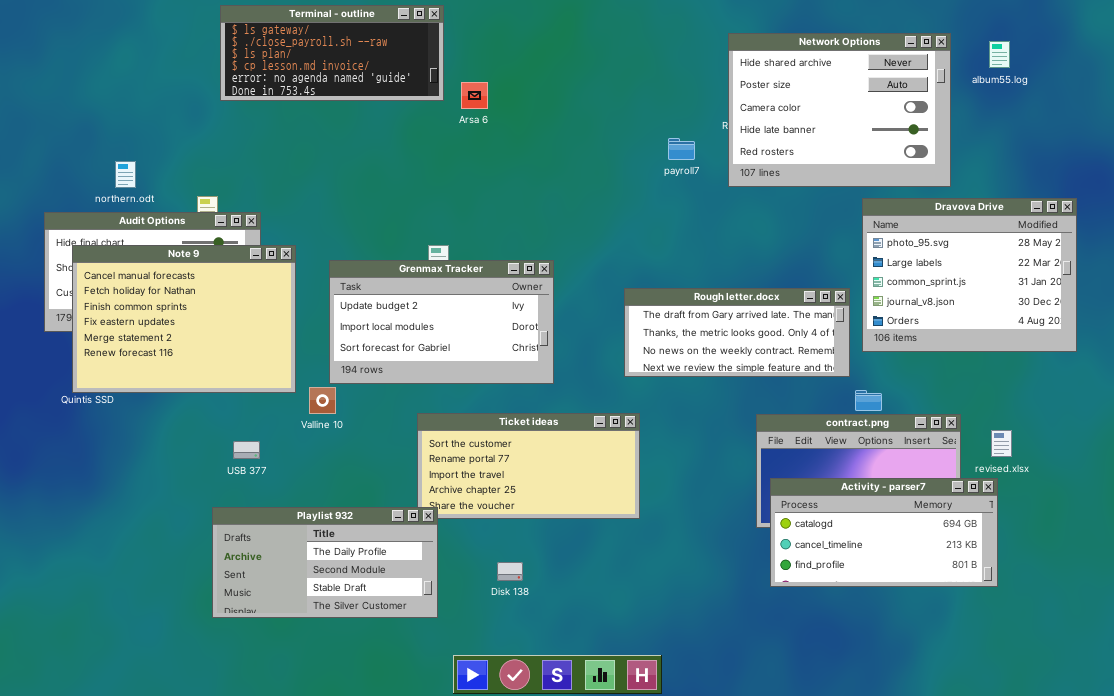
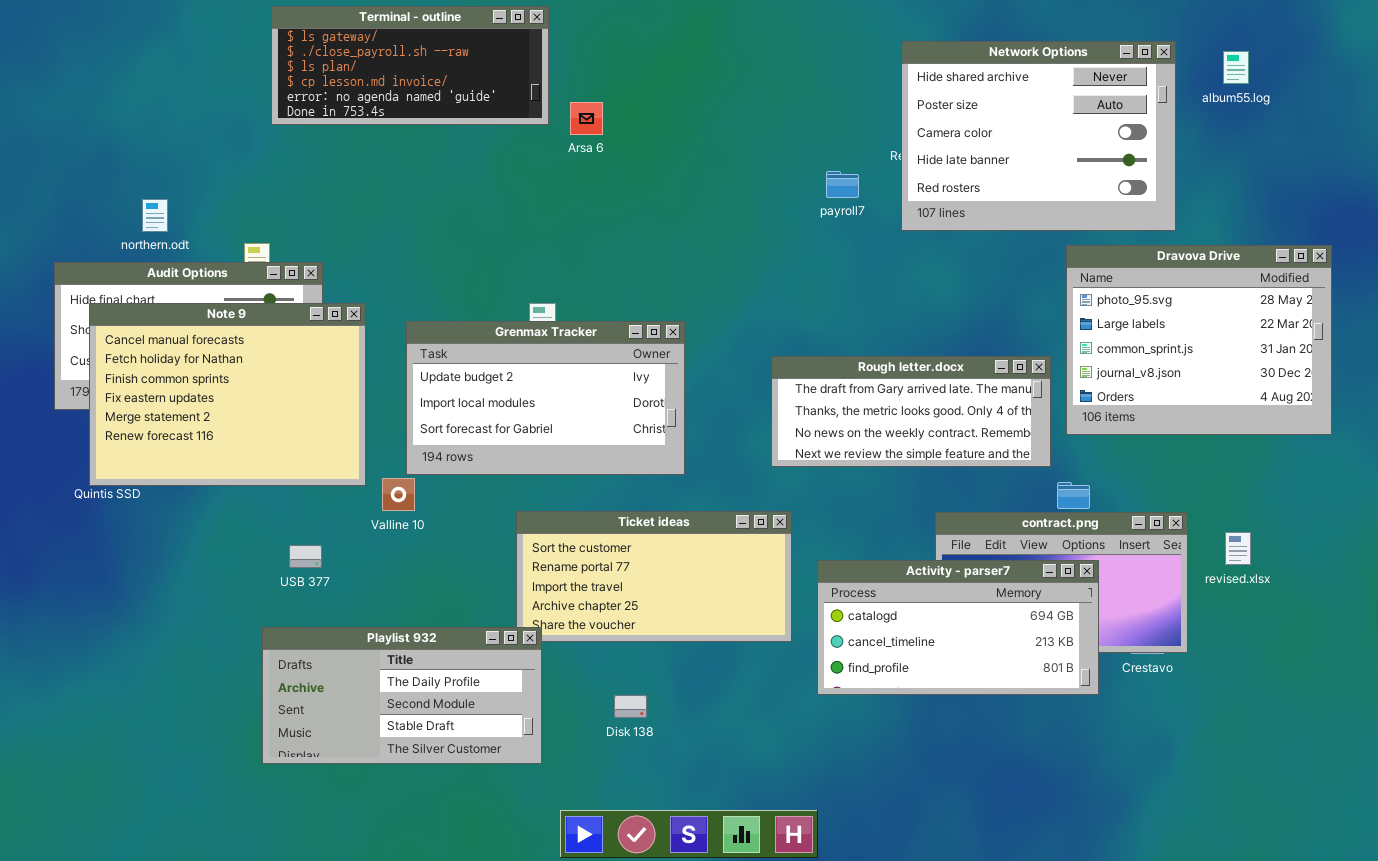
Activity - parser7: [770,478,998,587] -> [817,560,1099,695], moved

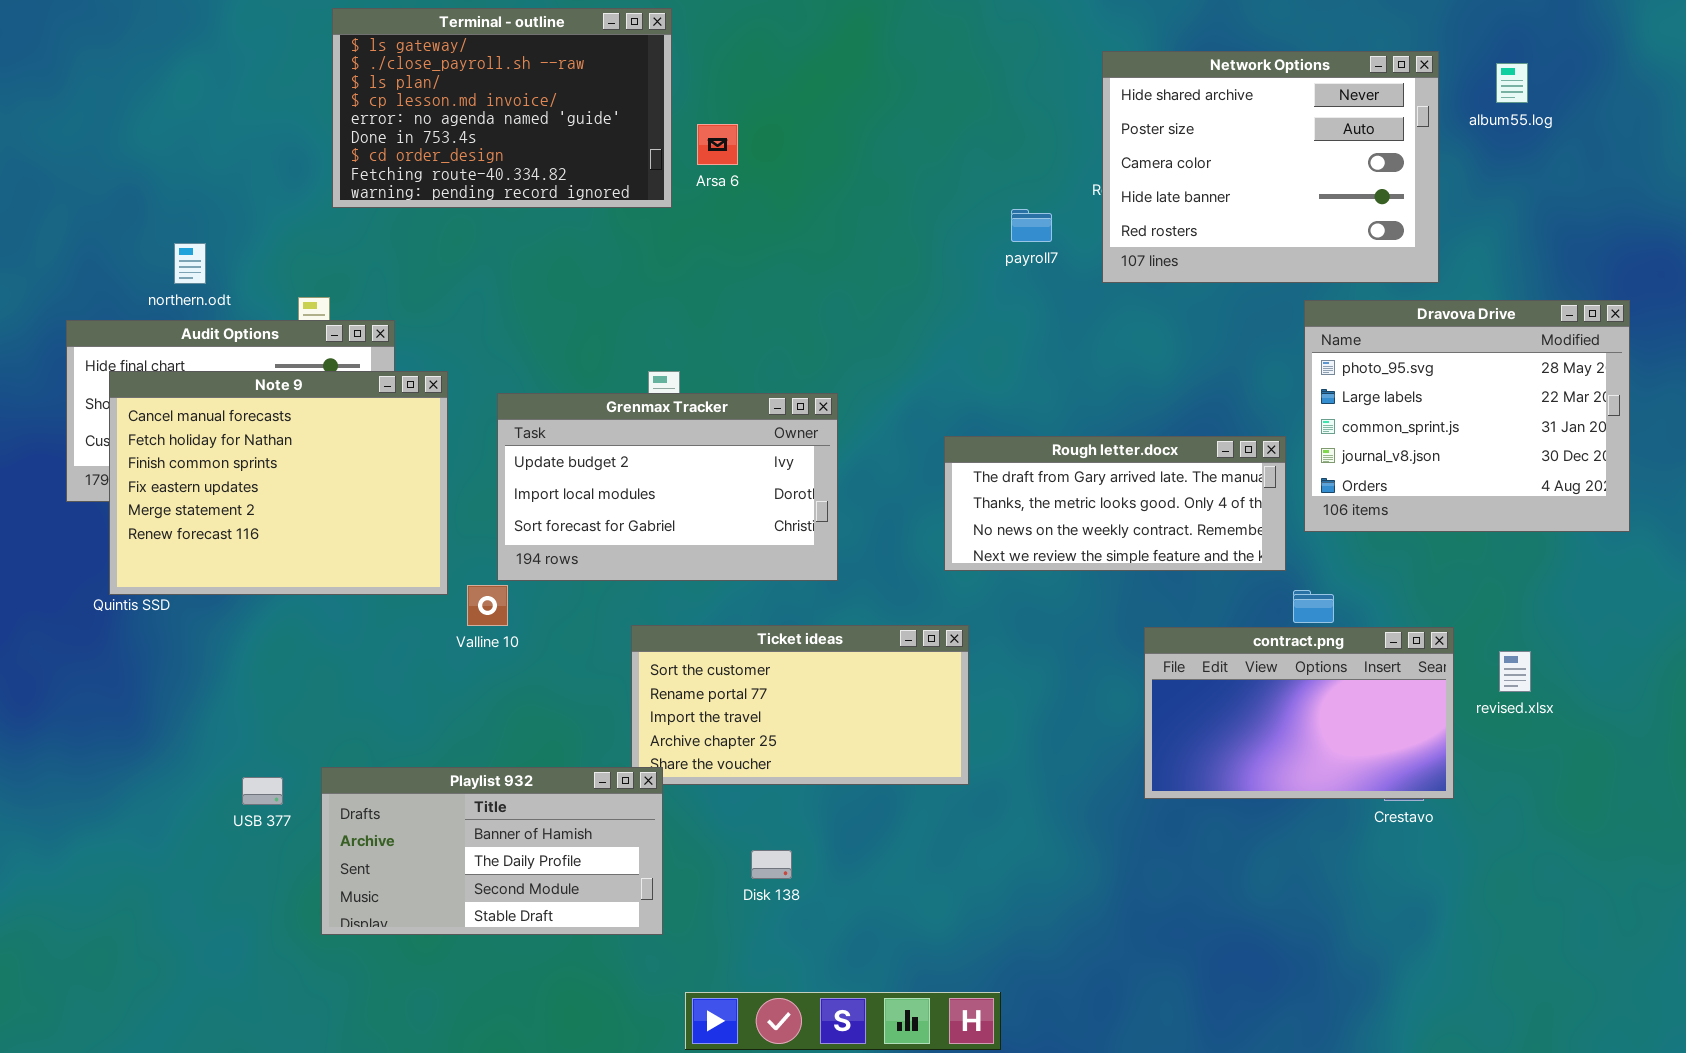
Terminal - outline: [271,6,549,125] -> [332,8,672,208], resized
USB 377: [289,545,322,568] -> [242,777,283,805], moved
Activity - parser7: [817,560,1099,695] -> none, closed
Playlist 932: [262,627,542,764] -> [321,767,663,935], scrolled up 1 row

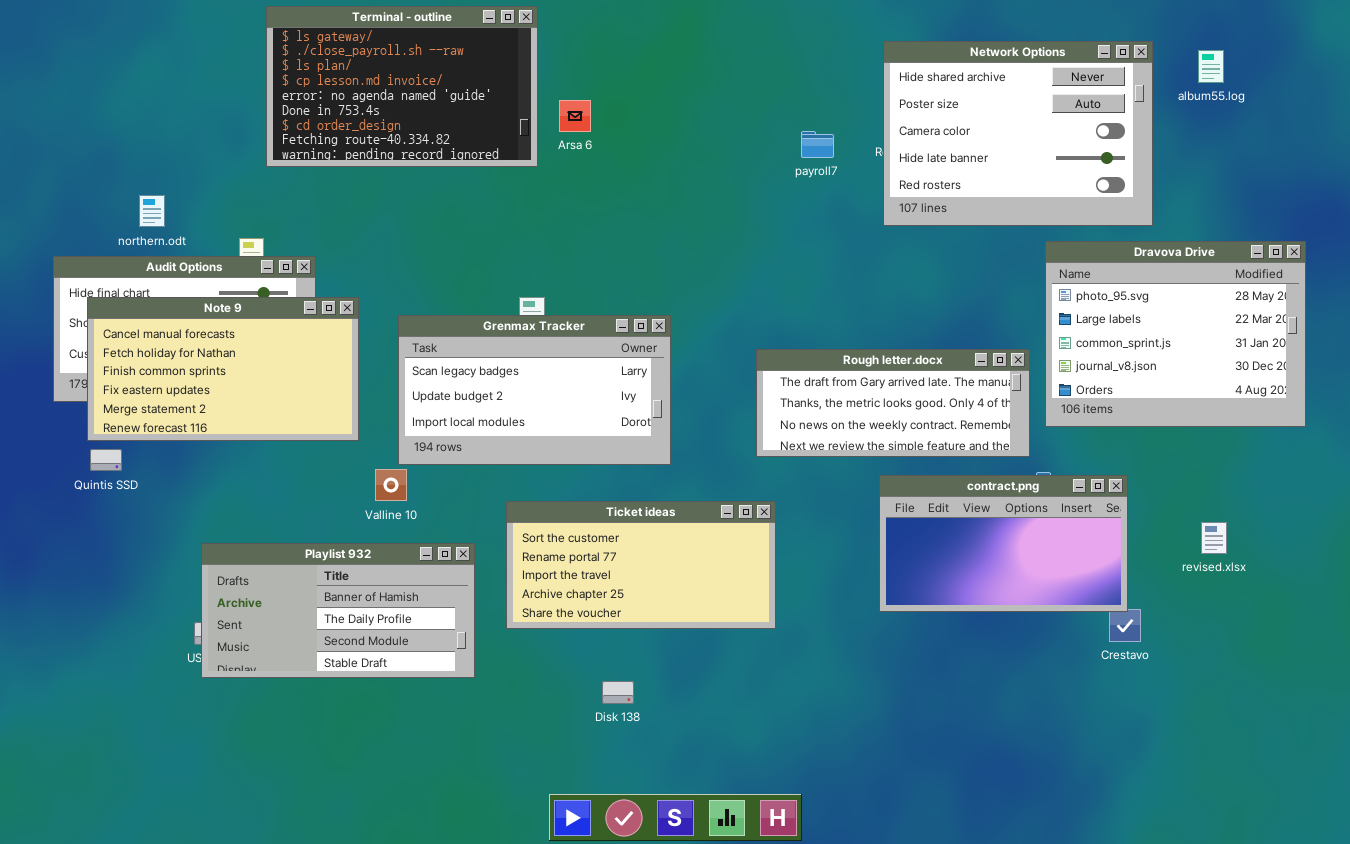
payroll7: [1011,209,1052,242] -> [801,131,834,158], moved
Note 9: [109,371,448,595] -> [87,297,359,441], resized
Grenmax Tracker: [497,393,838,581] -> [398,315,671,465], scrolled up 1 row
contract.png: [1144,627,1454,799] -> [879,475,1128,612], moved
Playlist 932: [321,767,663,935] -> [201,543,475,678], moved

